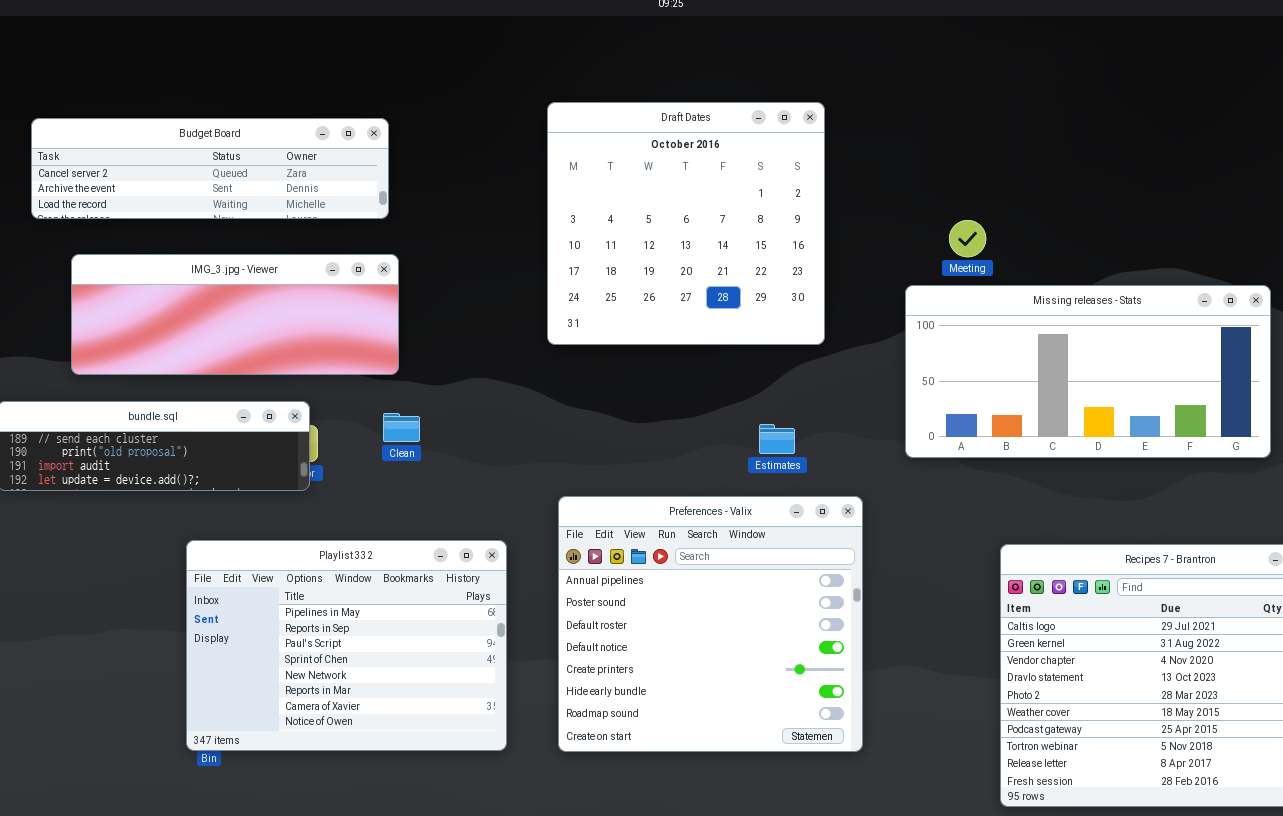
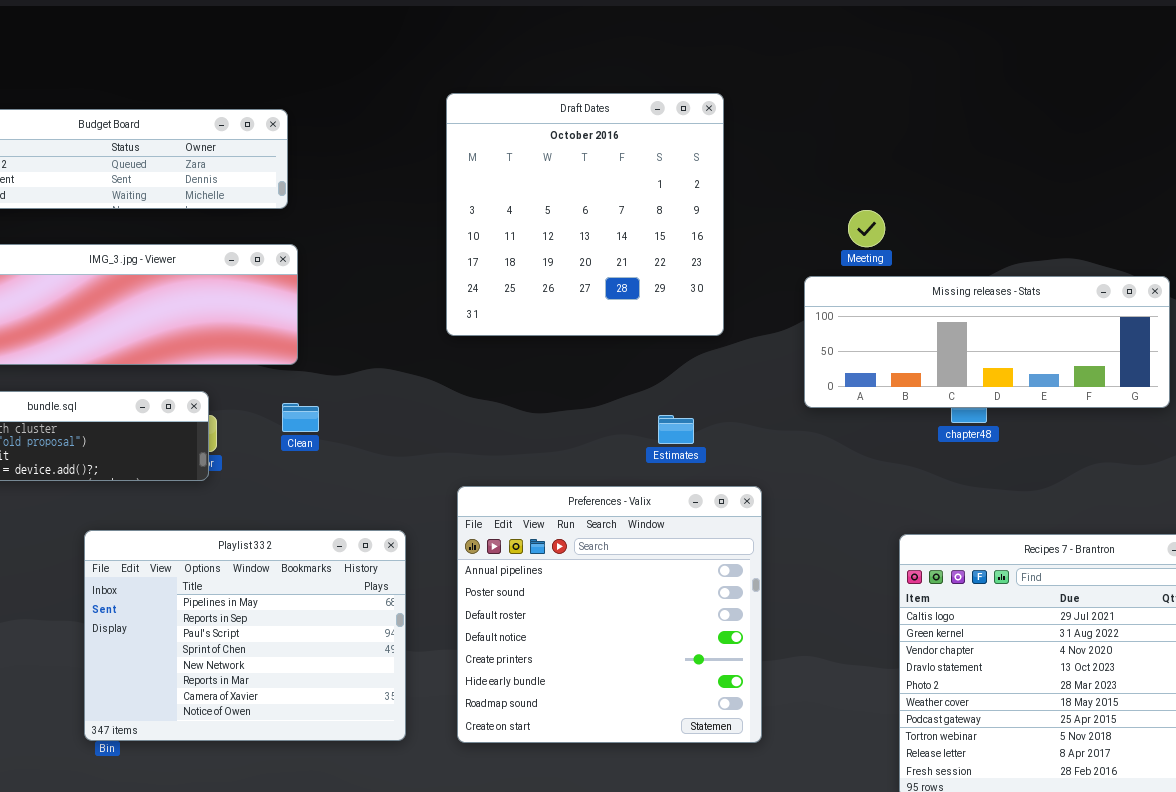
Missing releases - Stats: [905,285,1271,458] -> [804,276,1170,408], resized

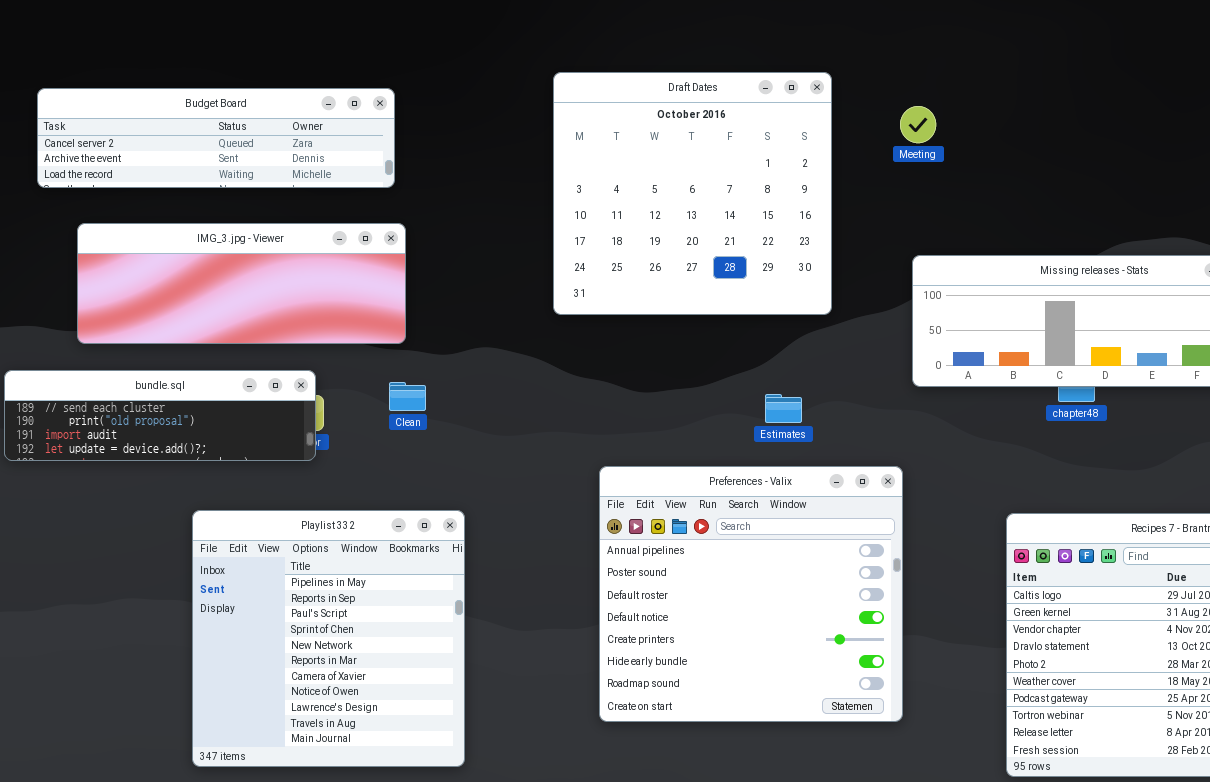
Meeting: [848,210,885,247] -> [900,106,936,143], moved
Preferences - Valix: [457,486,762,743] -> [599,466,903,722], moved
Playlist 332: [84,530,406,741] -> [192,510,465,767], resized

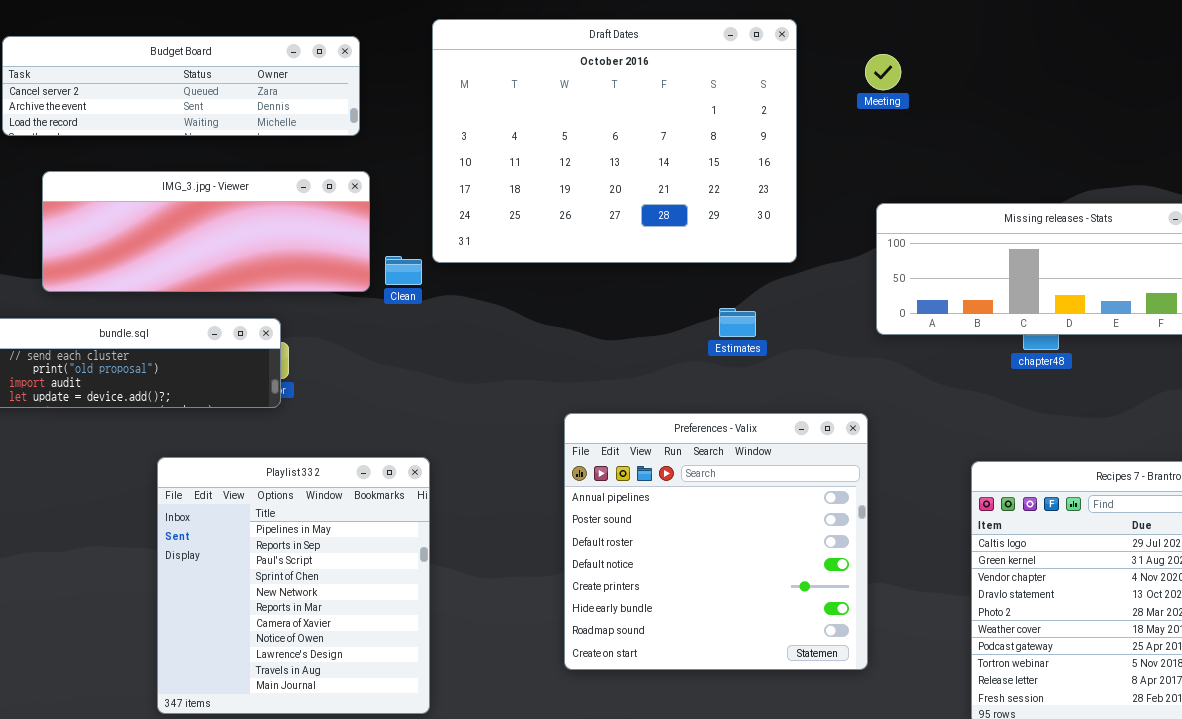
Draft Dates: [553,72,832,315] -> [432,19,797,263], resized
Clean: [389,382,426,411] -> [385,256,422,285], moved
Estimates: [765,394,802,423] -> [719,308,756,337], moved

